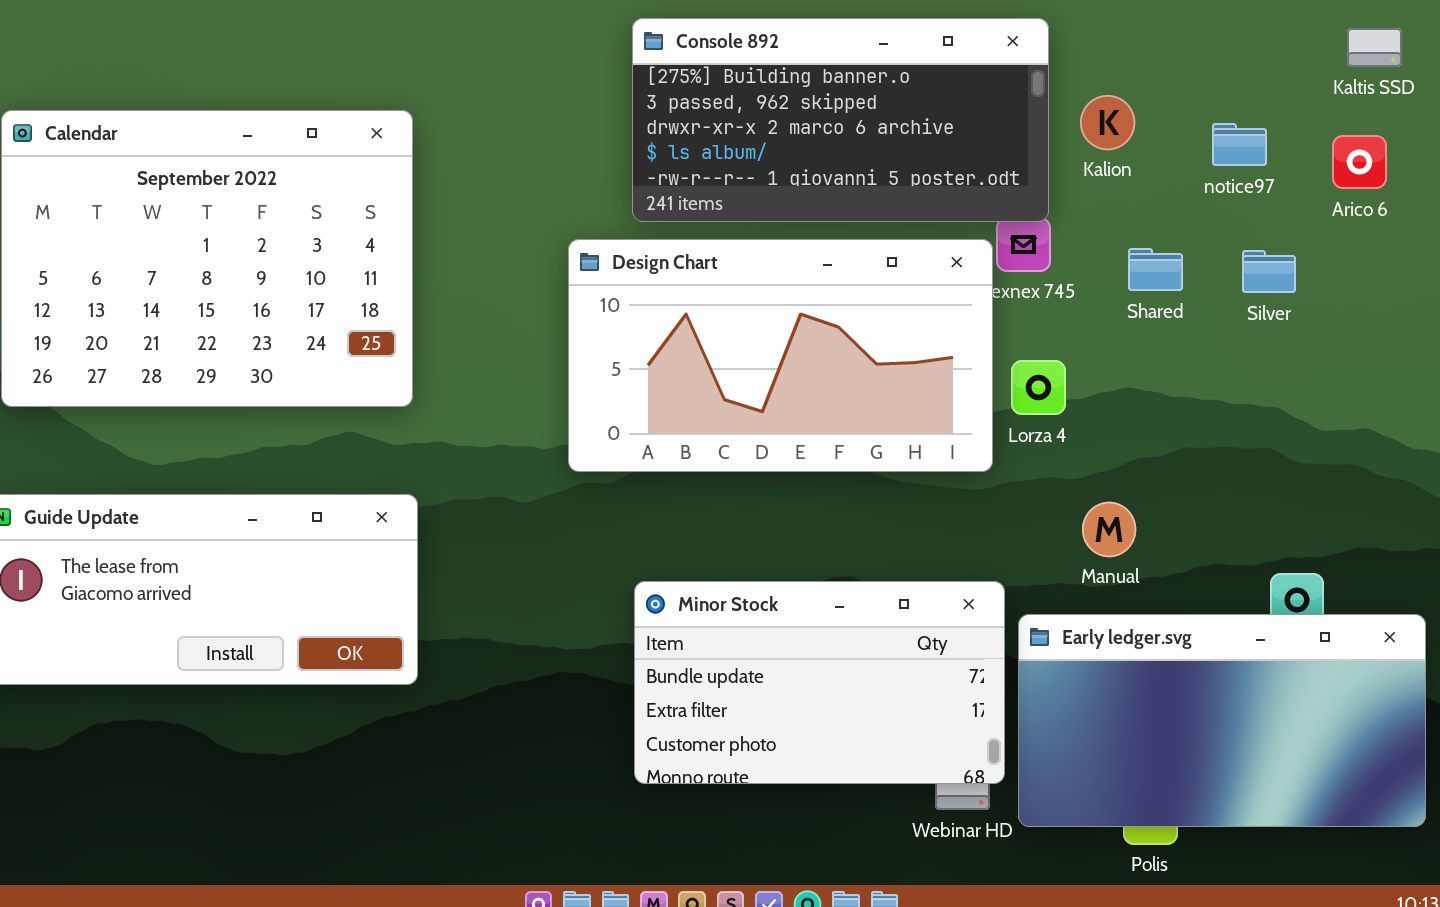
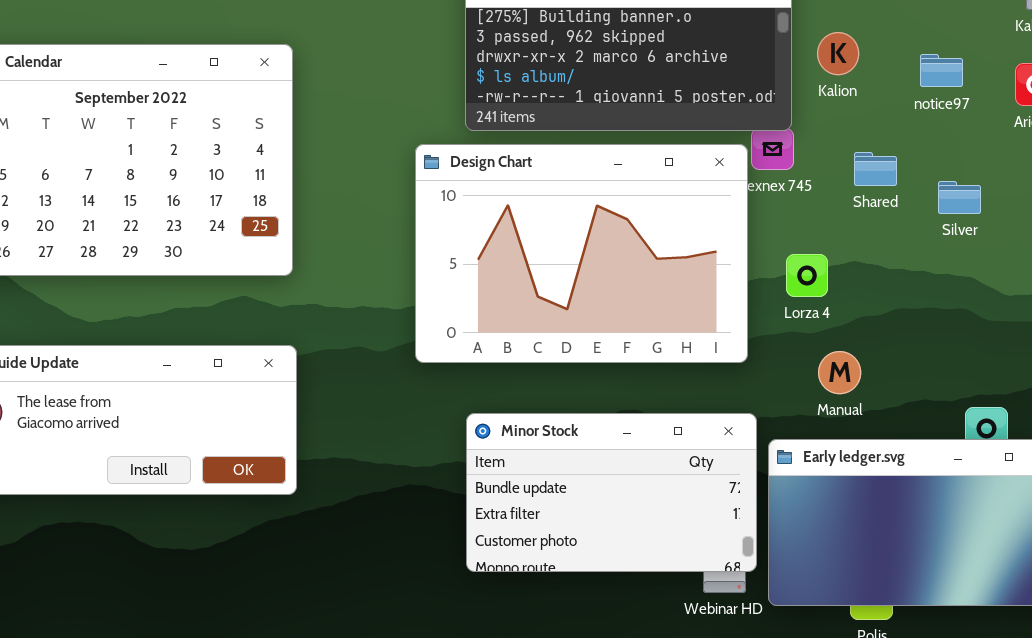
Design Chart: [568,239,993,472] -> [415,144,748,363], resized
Silver: [1242,250,1296,293] -> [938,181,981,214], moved
Lorza 4: [1011,360,1066,415] -> [786,254,828,297], moved

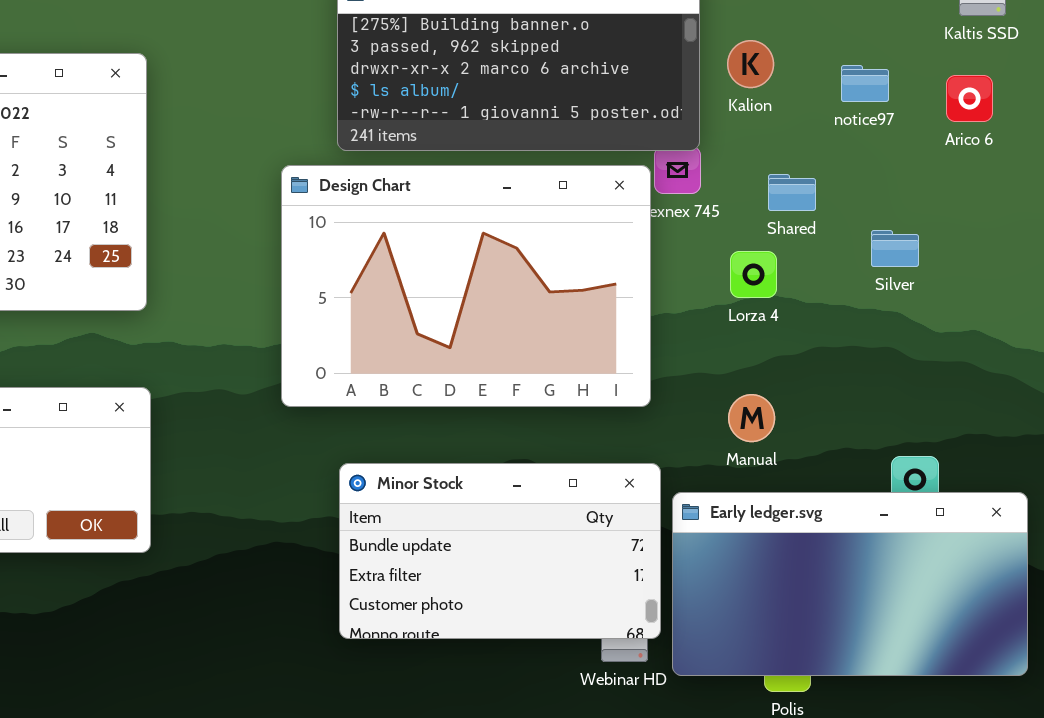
Silver: [938,181,981,214] -> [871,230,919,267], moved
Lorza 4: [786,254,828,297] -> [730,251,777,298], moved

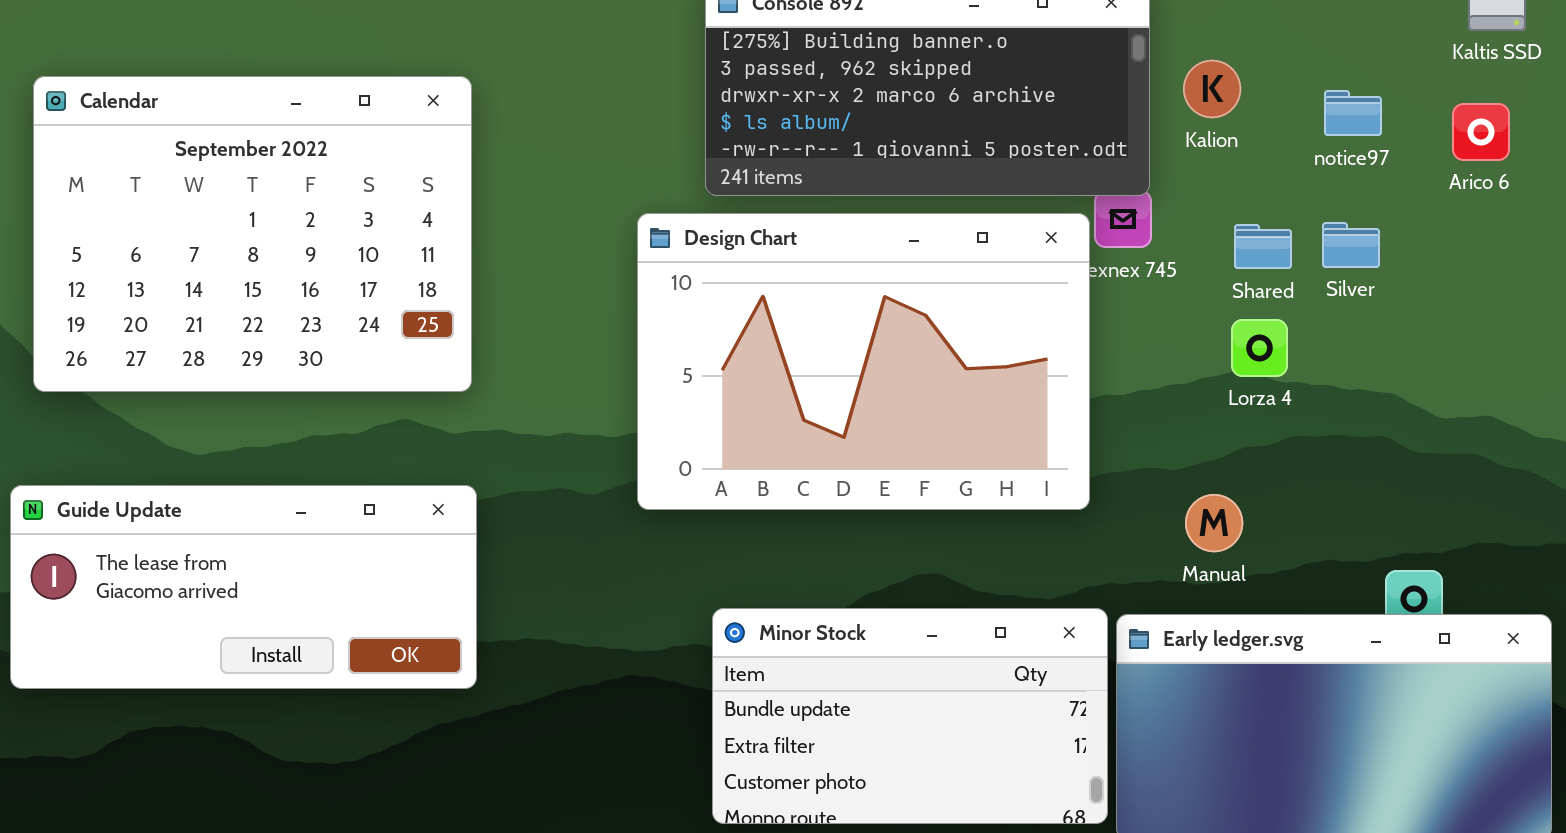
Silver: [871,230,919,267] -> [1322,222,1380,268], moved
Lorza 4: [730,251,777,298] -> [1231,319,1288,377], moved
Minor Stock: [339,463,661,639] -> [712,608,1108,824], moved

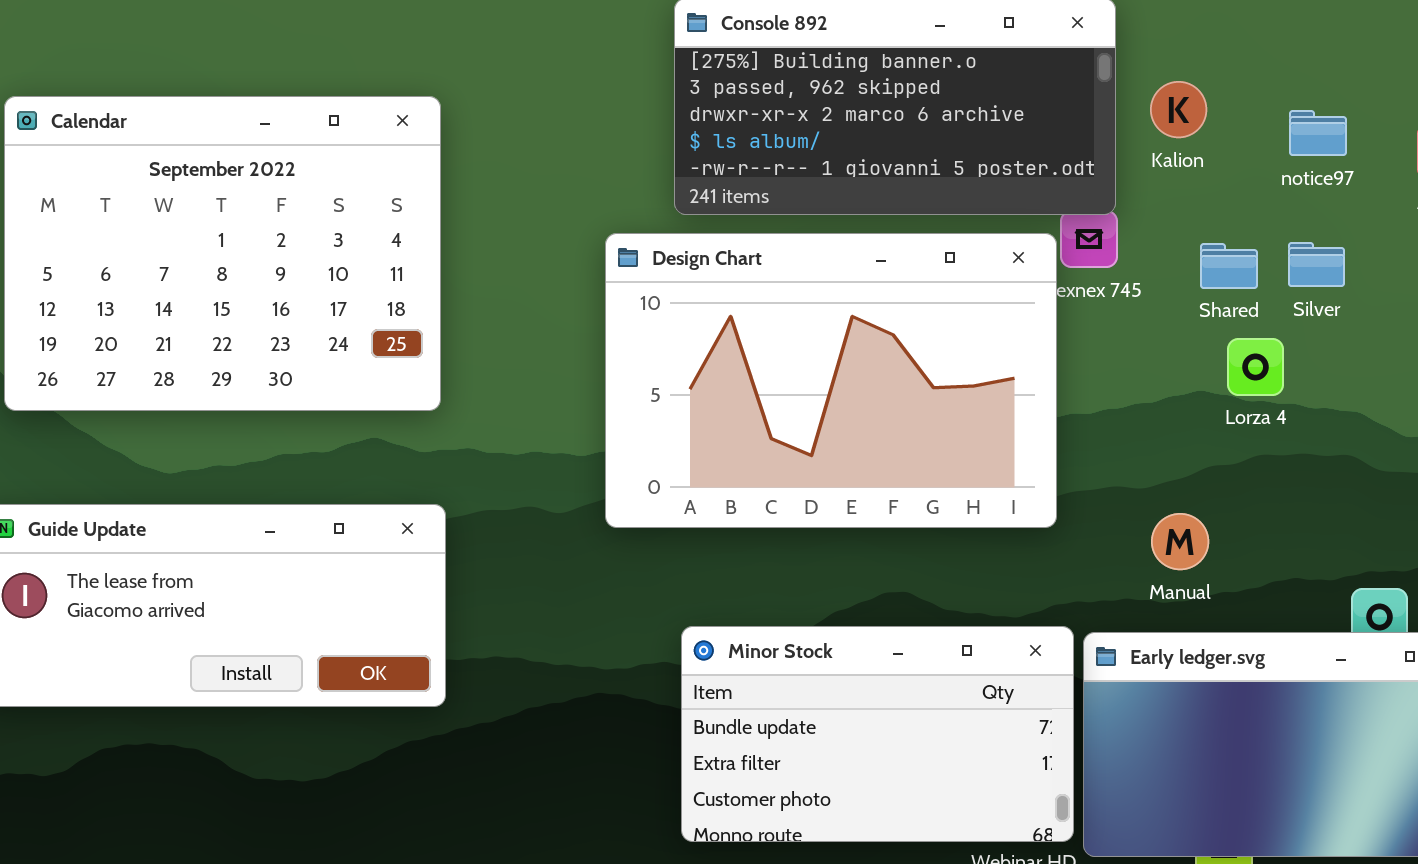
Lorza 4: [1231,319,1288,377] -> [1227,338,1284,396], moved

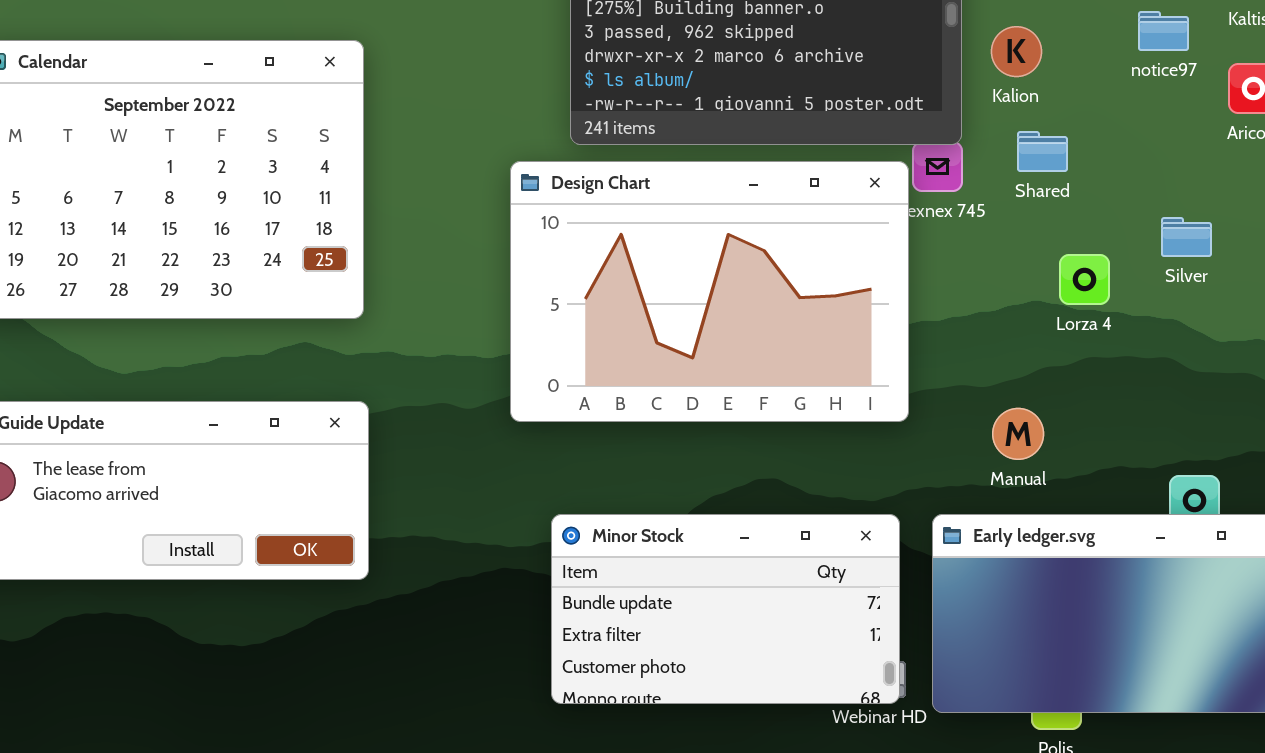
notice97: [1289,110,1347,156] -> [1138,11,1189,51], moved
Silver: [1288,242,1345,287] -> [1161,217,1212,257], moved
Shared: [1200,243,1258,289] -> [1017,131,1068,172], moved
Minor Stock: [681,626,1074,842] -> [551,514,900,704], moved

